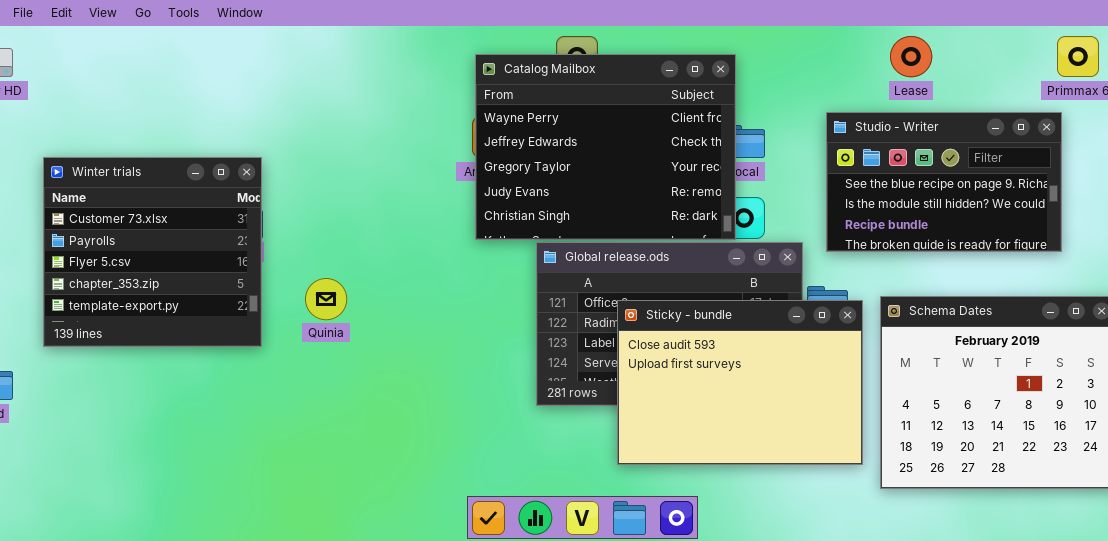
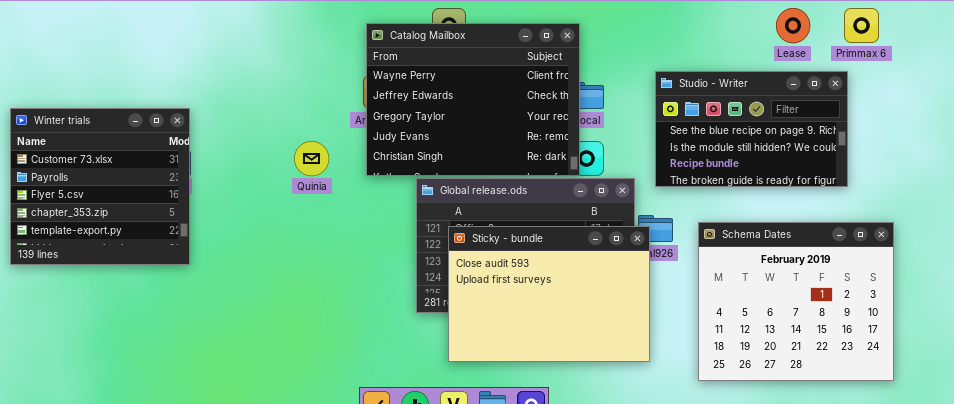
Lease: [890,36,932,77] -> [776,8,810,43], moved
Quinia: [305,278,347,320] -> [294,141,329,176], moved
Sticky - bundle: [617,300,863,465] -> [448,226,650,362], moved

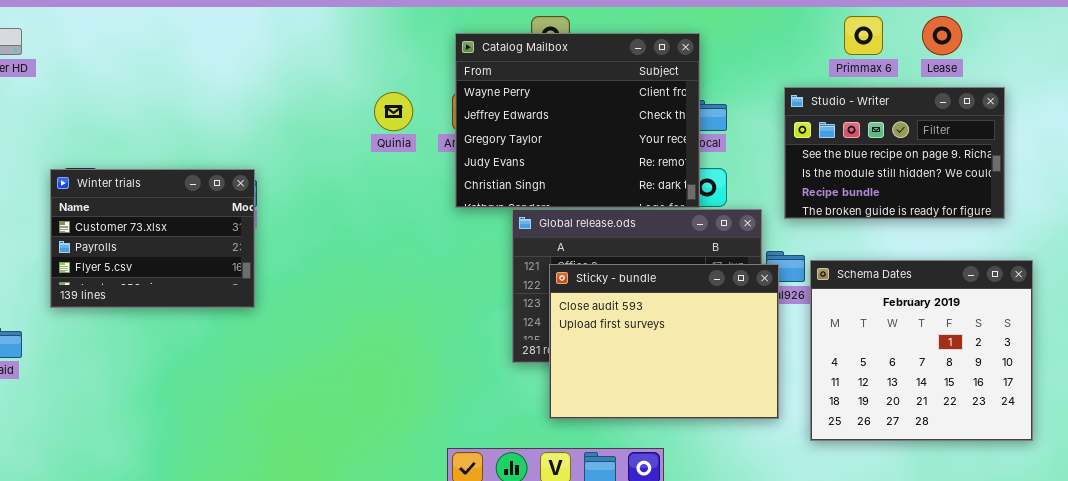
Primmax 6: [844,8,879,43] -> [844,16,883,55], moved
Winter trials: [10,108,190,265] -> [50,169,255,308], resized
Quinia: [294,141,329,176] -> [374,92,413,131], moved
Schema Dates: [698,222,894,381] -> [810,260,1033,441], moved

